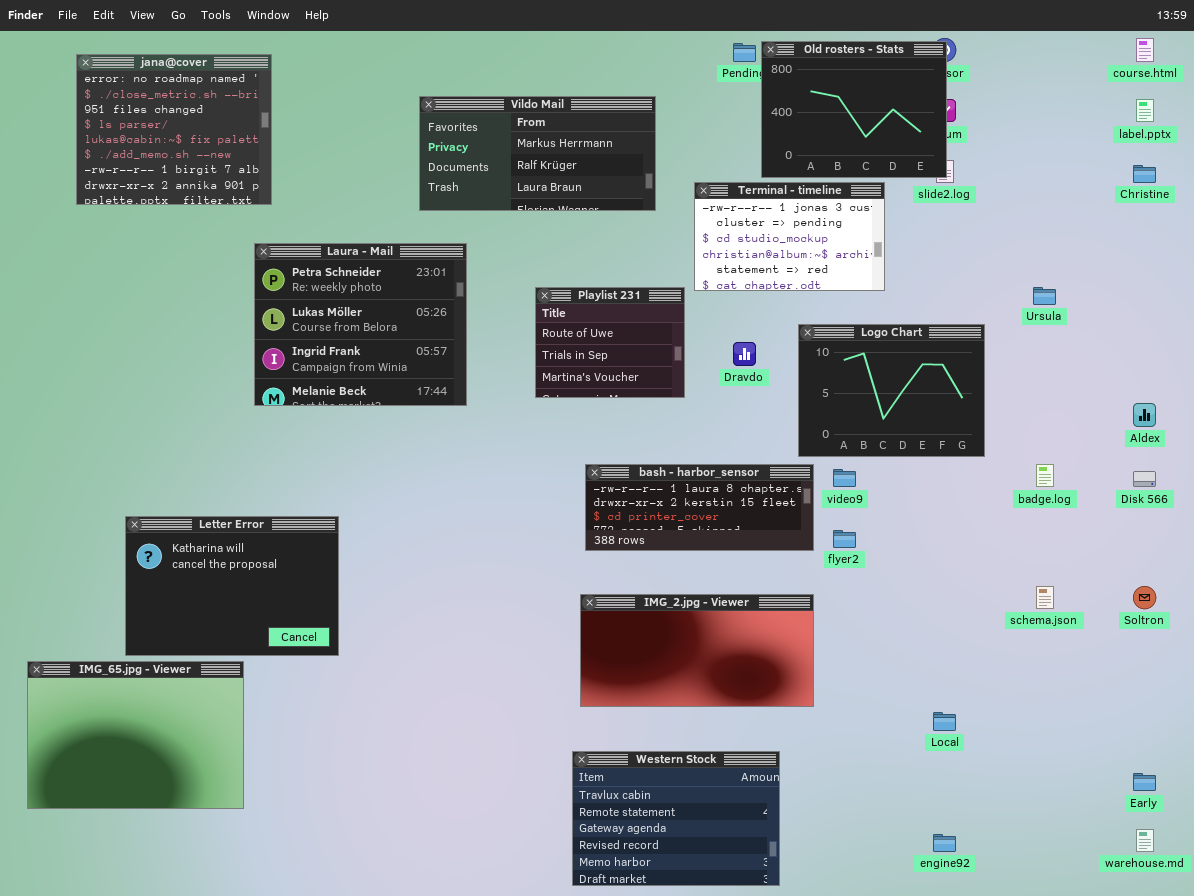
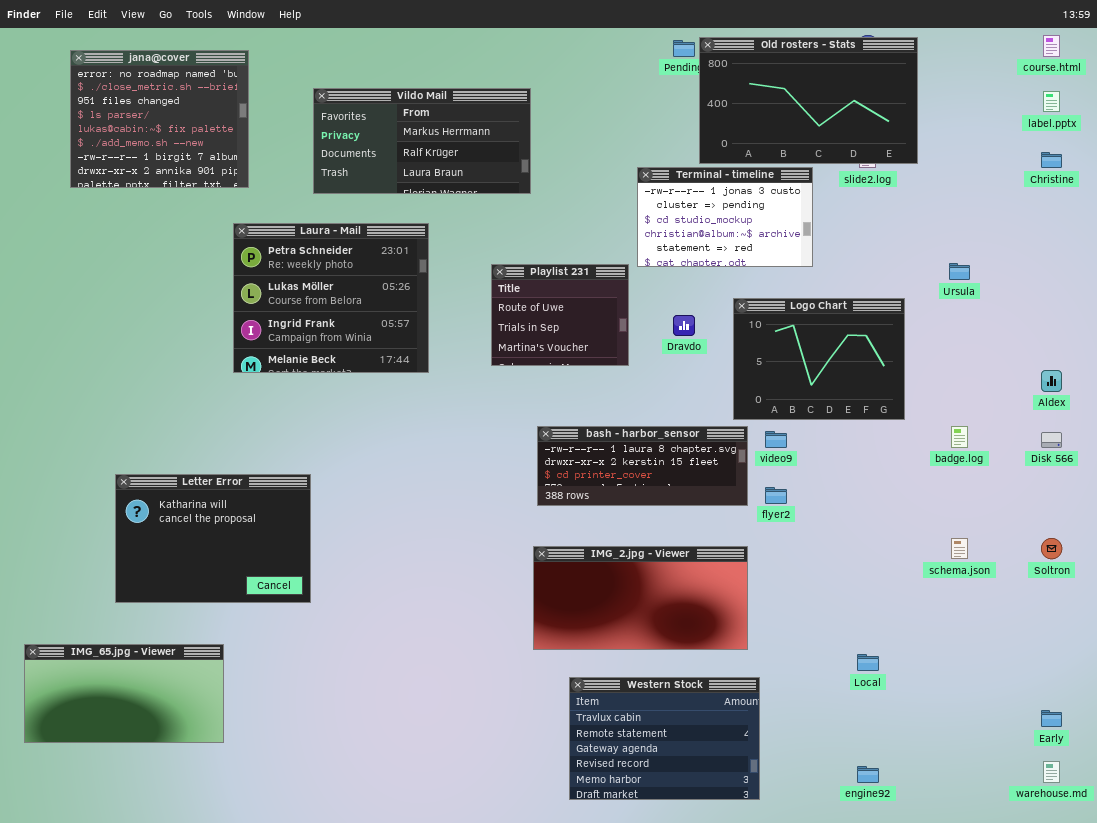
Old rosters - Stats: [761,41,947,178] -> [699,37,918,164], resized
Vildo Mail: [419,96,656,211] -> [313,88,531,194], moved
IMG_65.jpg - Viewer: [27,661,244,809] -> [24,644,224,743], resized
Western Stock: [572,751,780,886] -> [569,677,760,800], moved

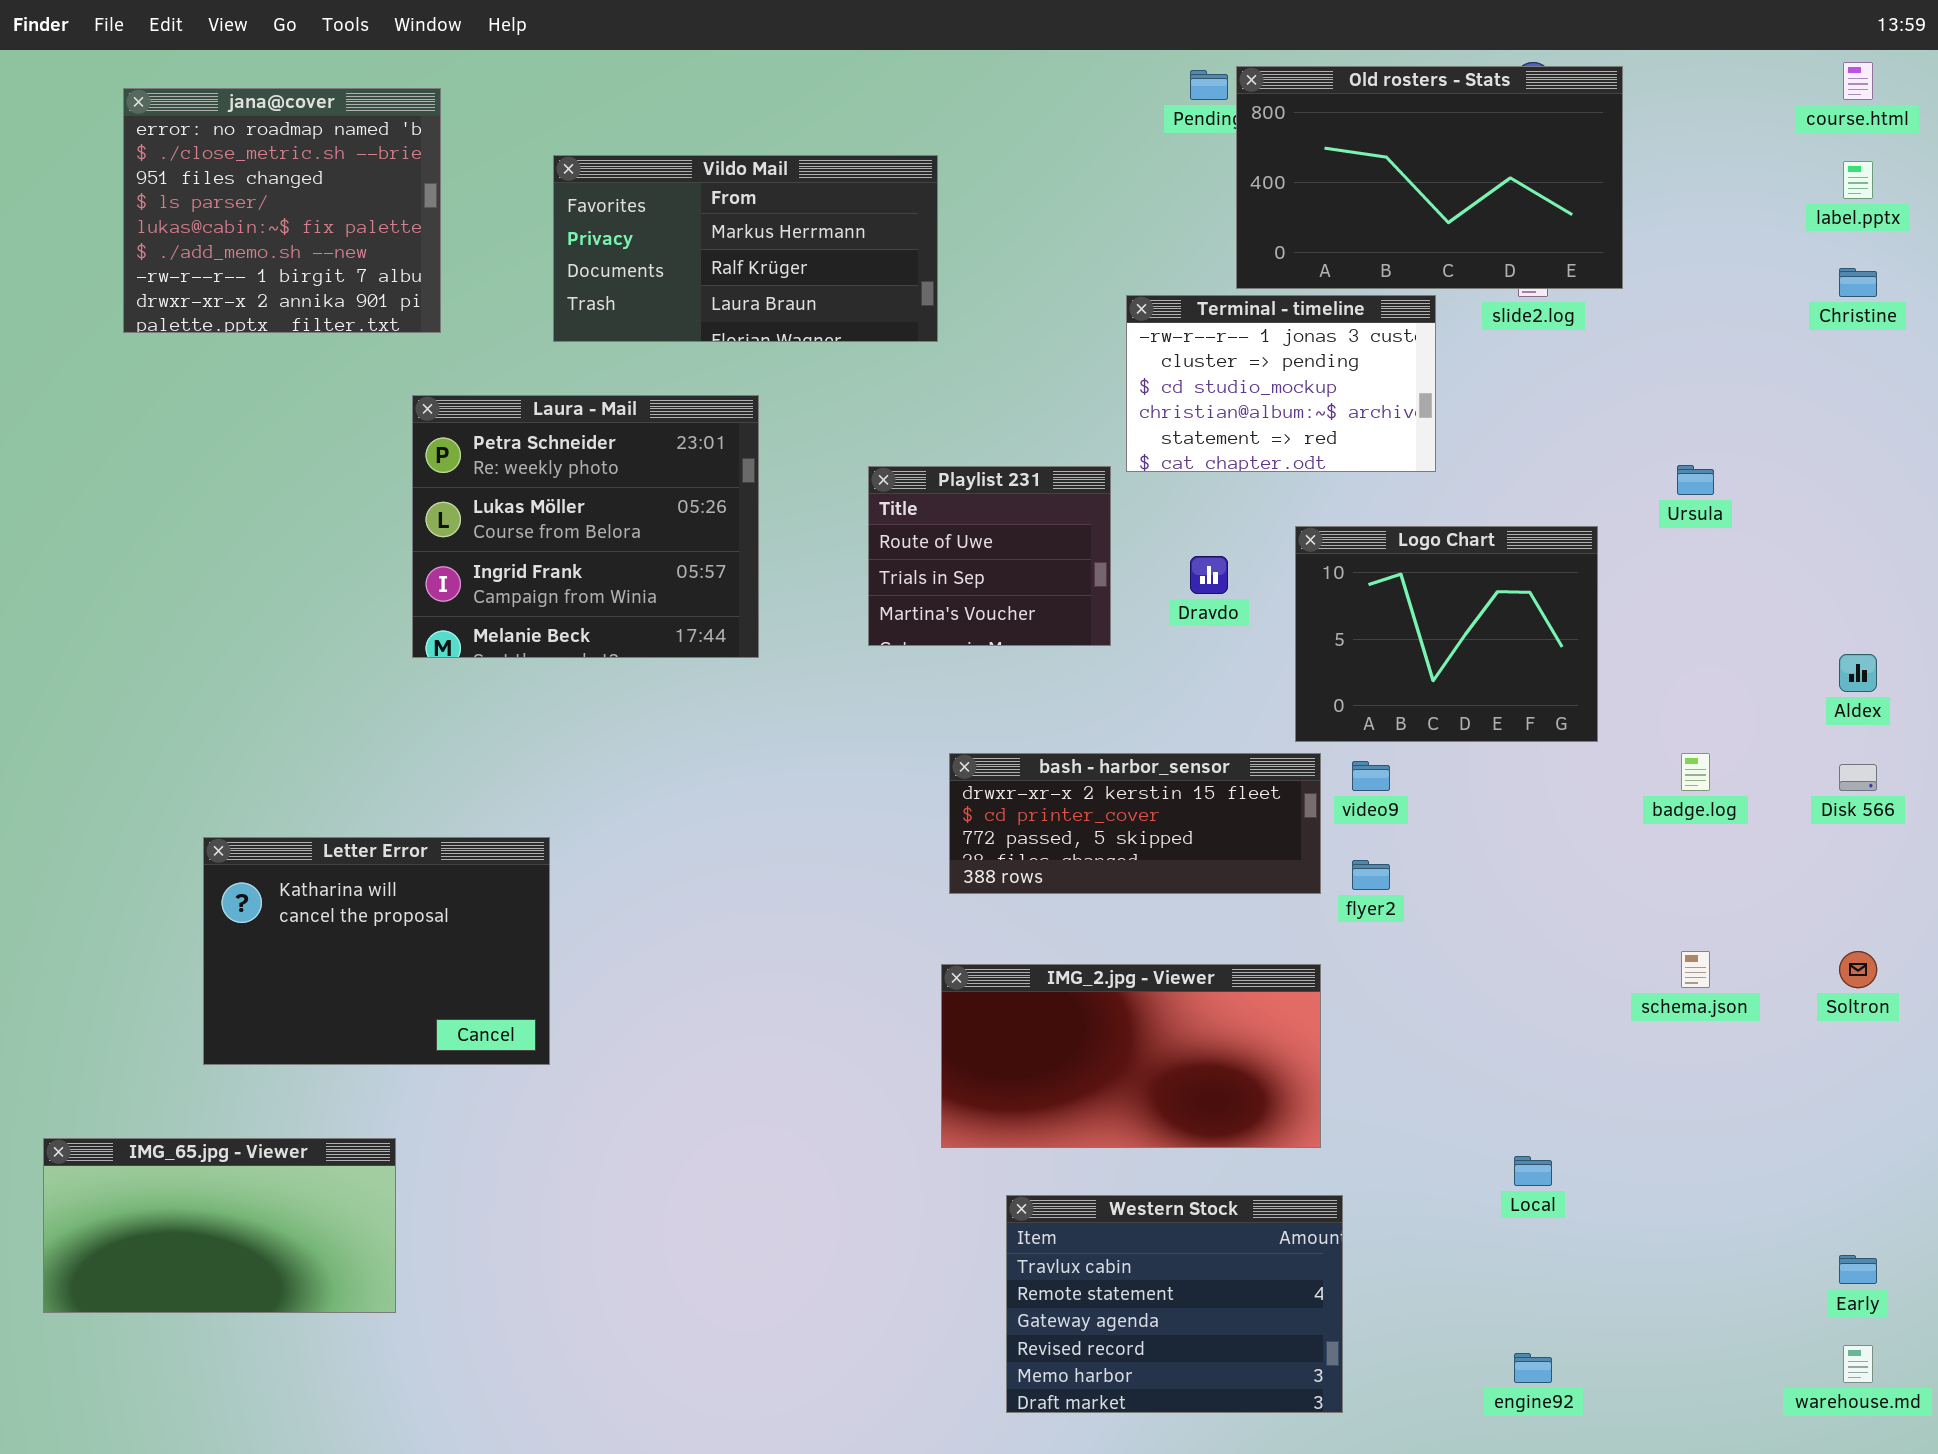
bash - harbor_sensor: [537,426,748,506] -> [949,753,1321,894], scrolled down 1 row

